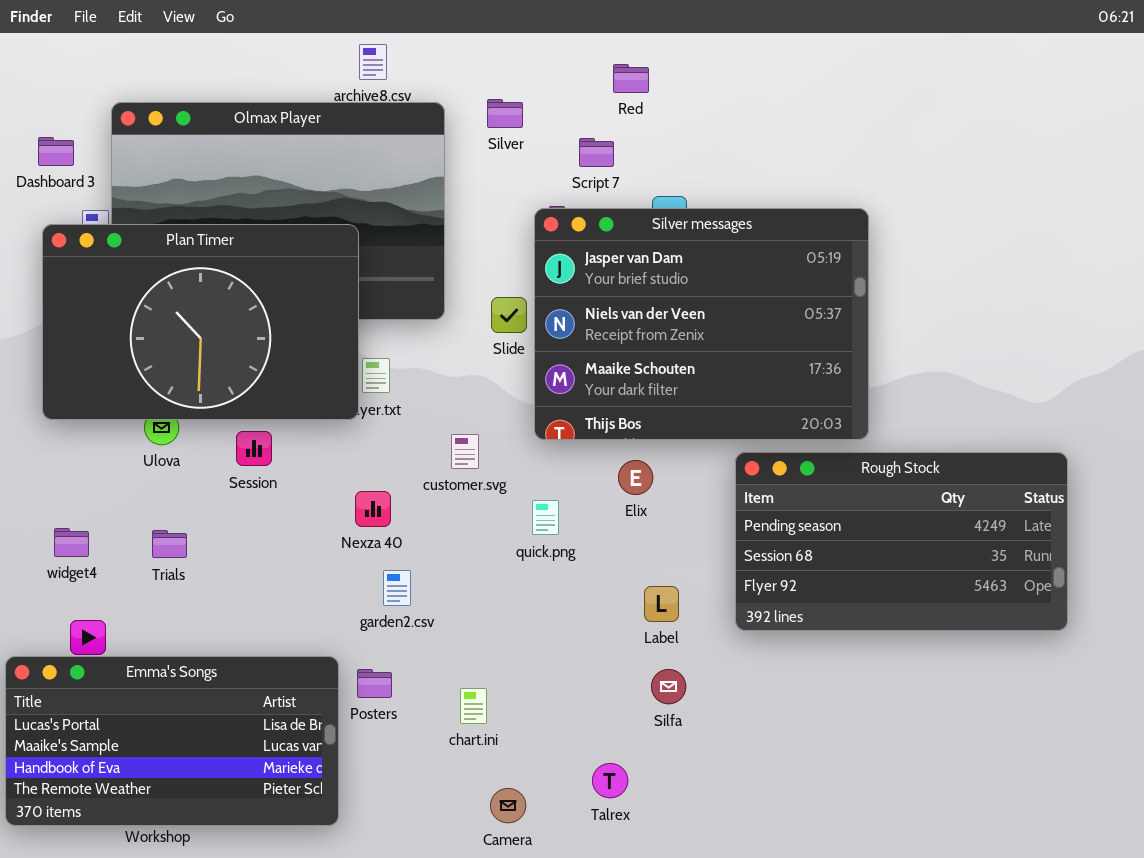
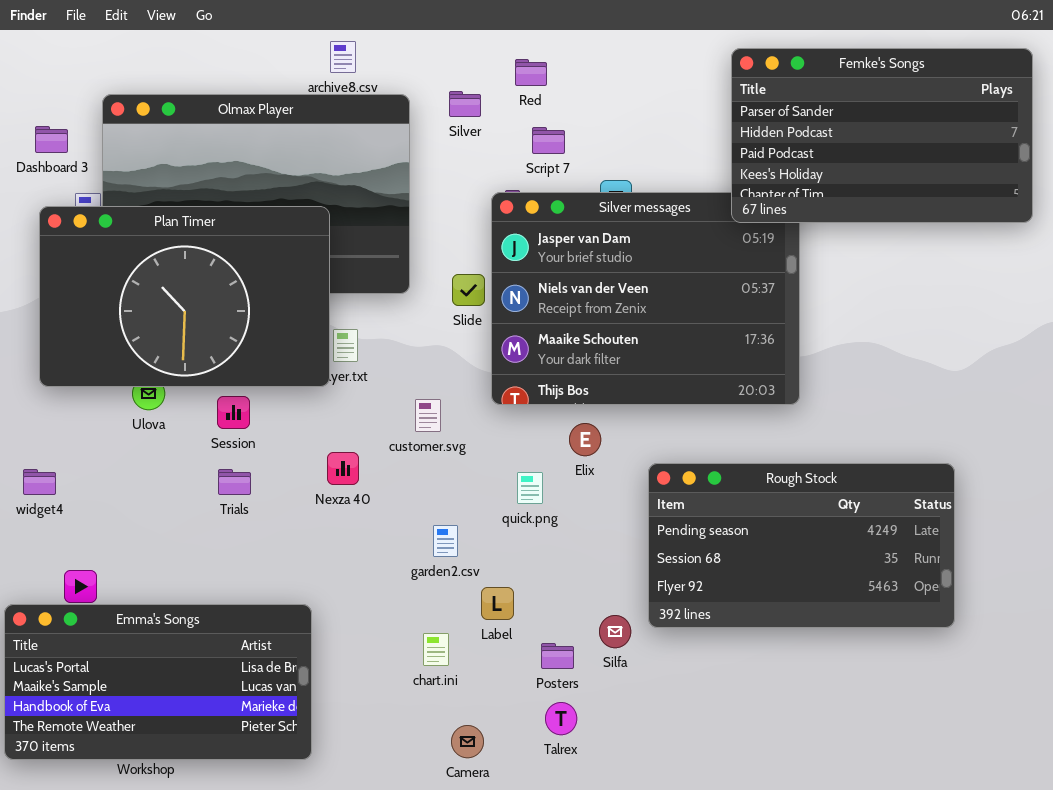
Femke's Songs: none -> [731,48,1033,223], opened
Red: [613,64,649,93] -> [515,59,547,86], moved
Rough Stock: [735,452,1068,631] -> [648,463,955,628], moved
quick.png: [532,500,559,535] -> [517,472,543,504], moved
widget4: [54,528,89,557] -> [23,469,56,495], moved
Trials: [152,530,187,558] -> [218,469,251,495], moved
garden2.csv: [383,570,411,606] -> [433,525,458,557], moved
Label: [644,586,679,622] -> [481,587,514,620], moved
Posters: [357,669,392,698] -> [541,643,574,669], moved

